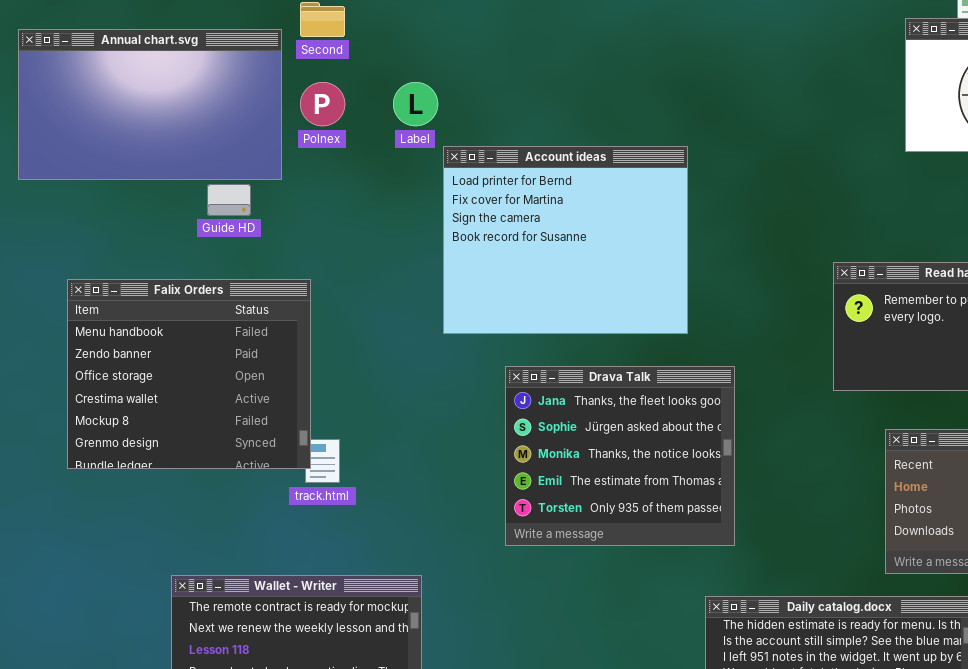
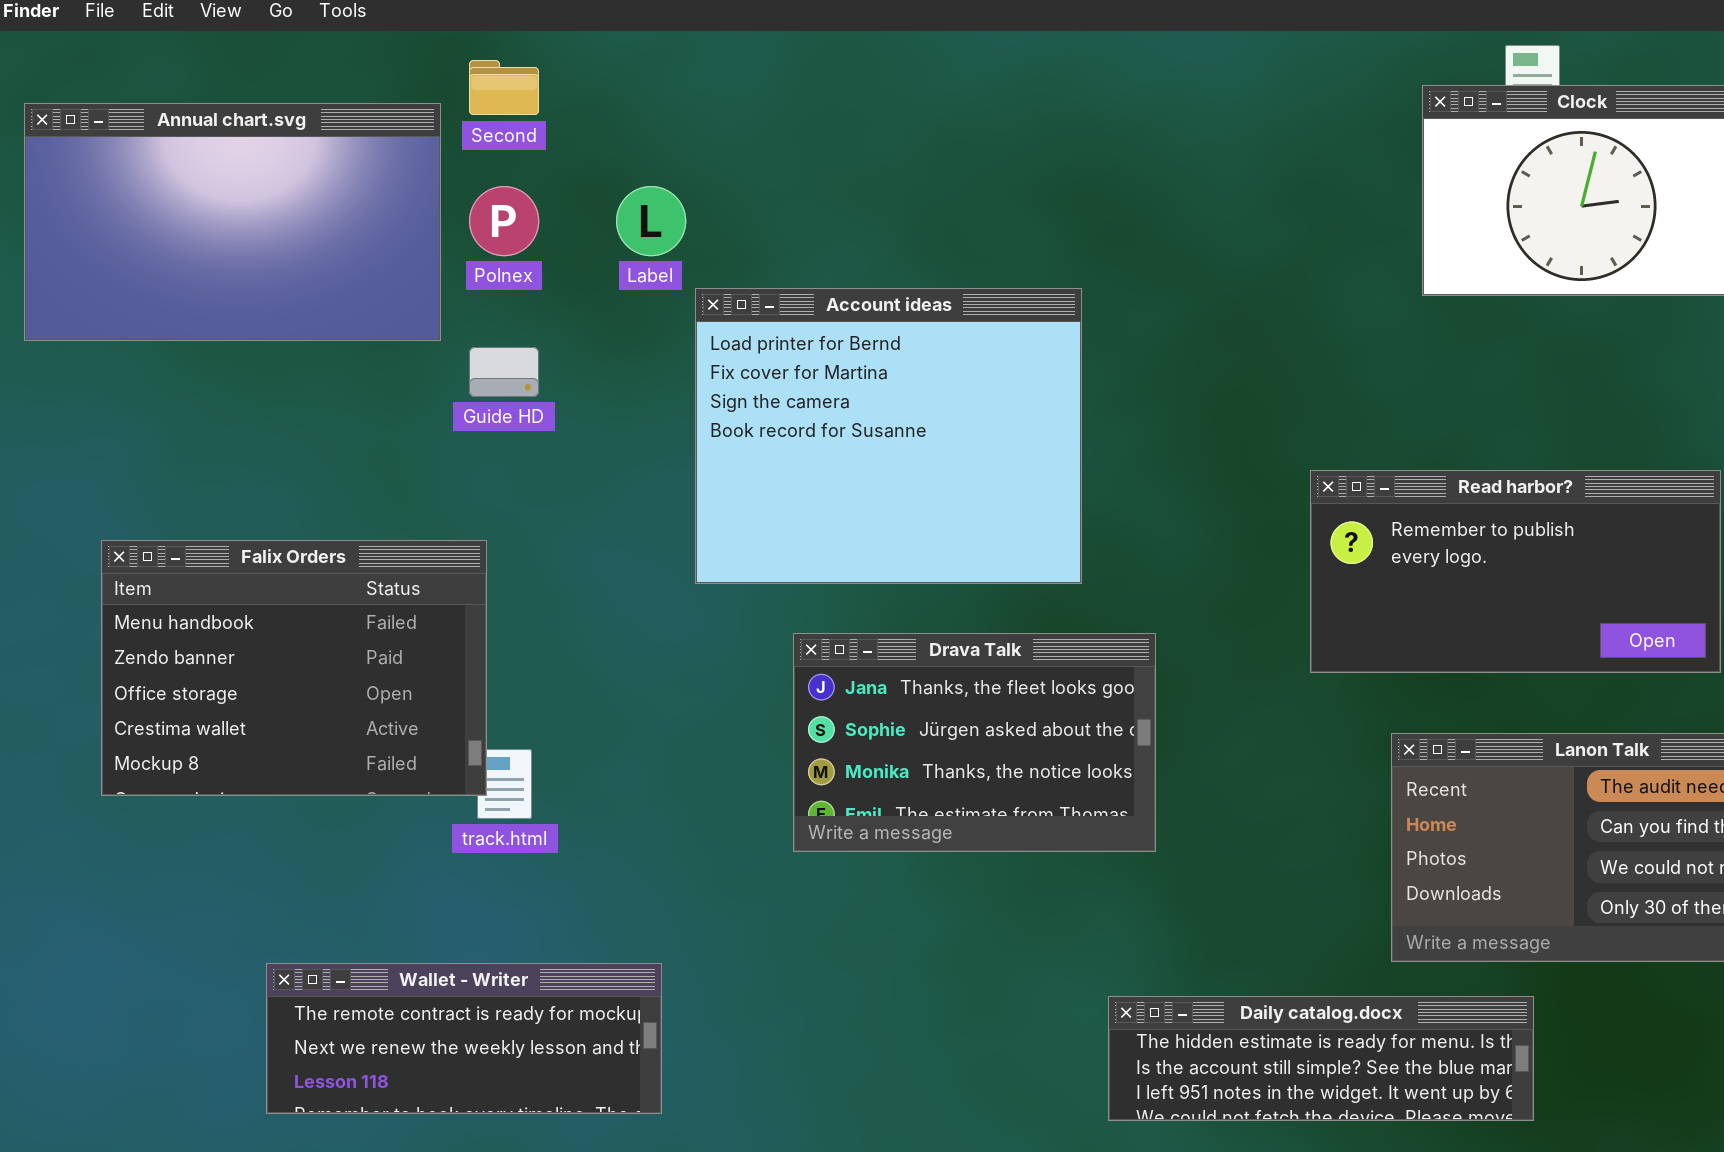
Guide HD: [207,184,251,216] -> [469,347,539,397], moved
Falix Orders: [67,279,311,469] -> [101,540,487,796], resized
Drava Talk: [505,366,735,546] -> [793,633,1156,852], resized

